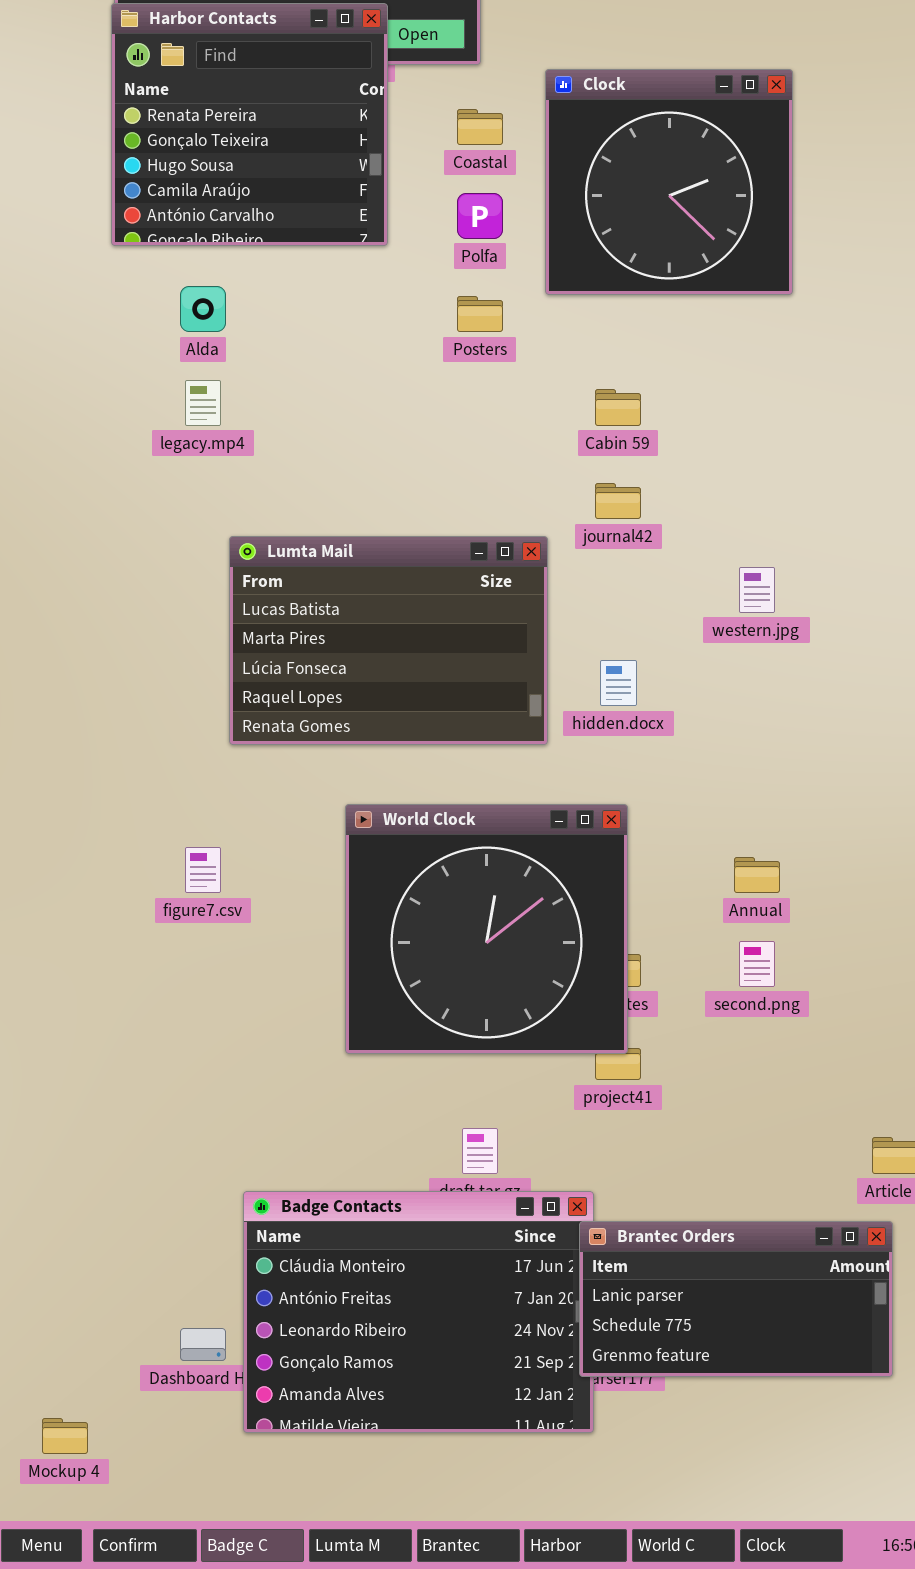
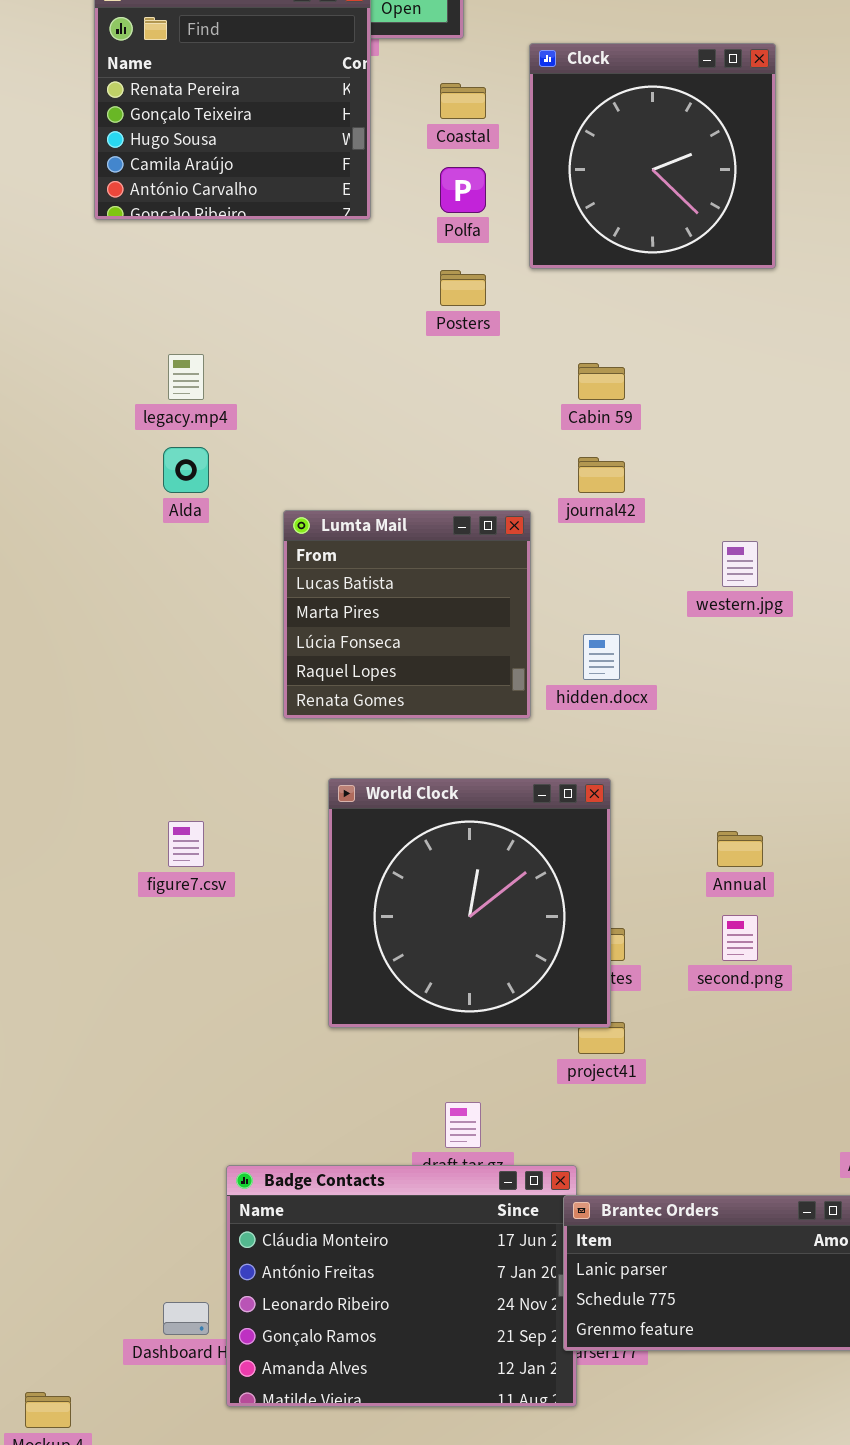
Alda: [180,286,226,332] -> [163,447,209,493], moved
Lumta Mail: [229,536,548,745] -> [283,510,531,719], resized

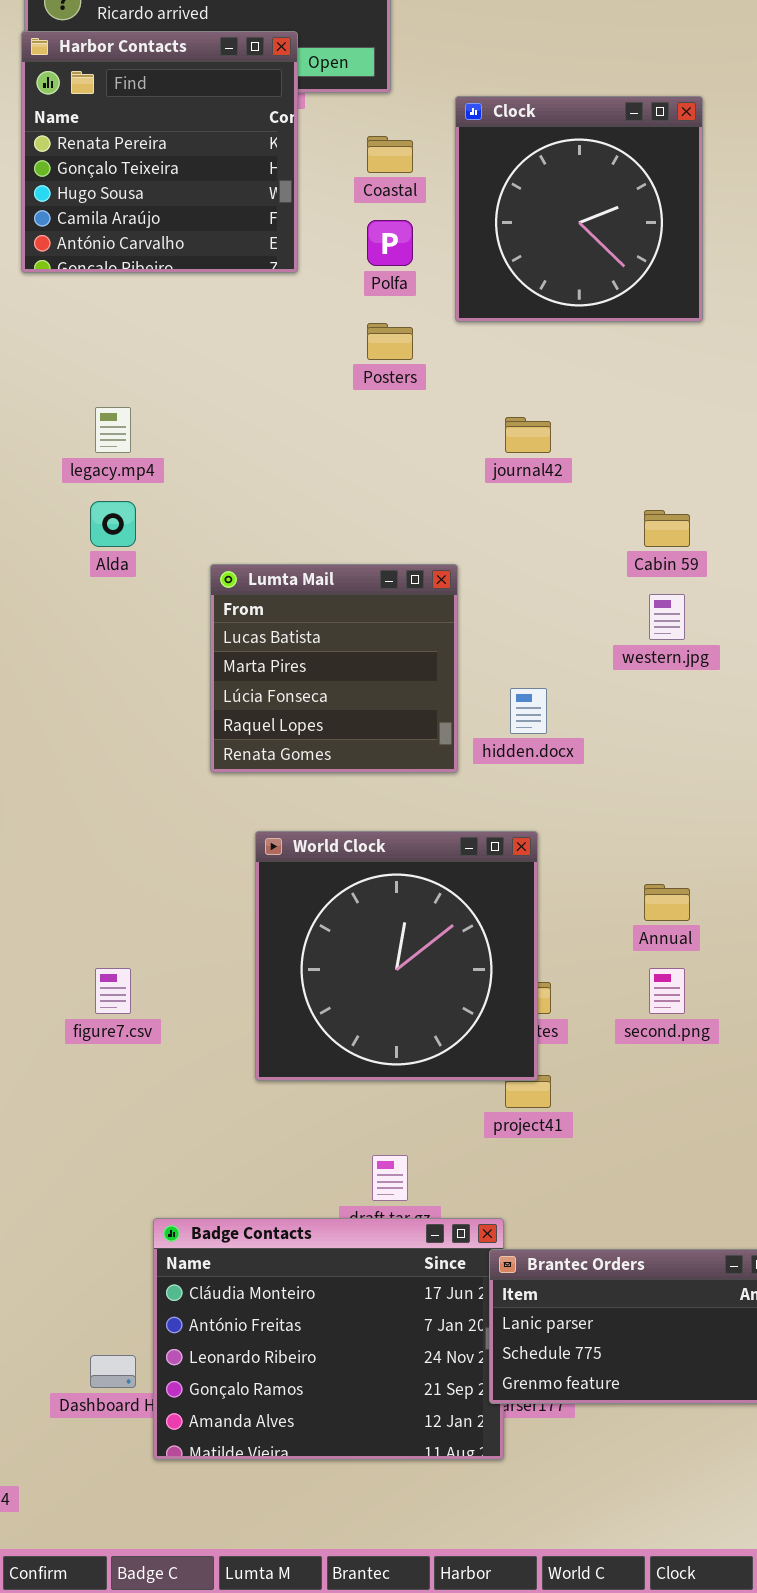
Cabin 59: [578,363,625,400] -> [644,510,690,547], moved
journal42: [578,457,625,493] -> [505,417,551,453], moved
figure7.csv: [168,821,204,867] -> [95,968,131,1014], moved

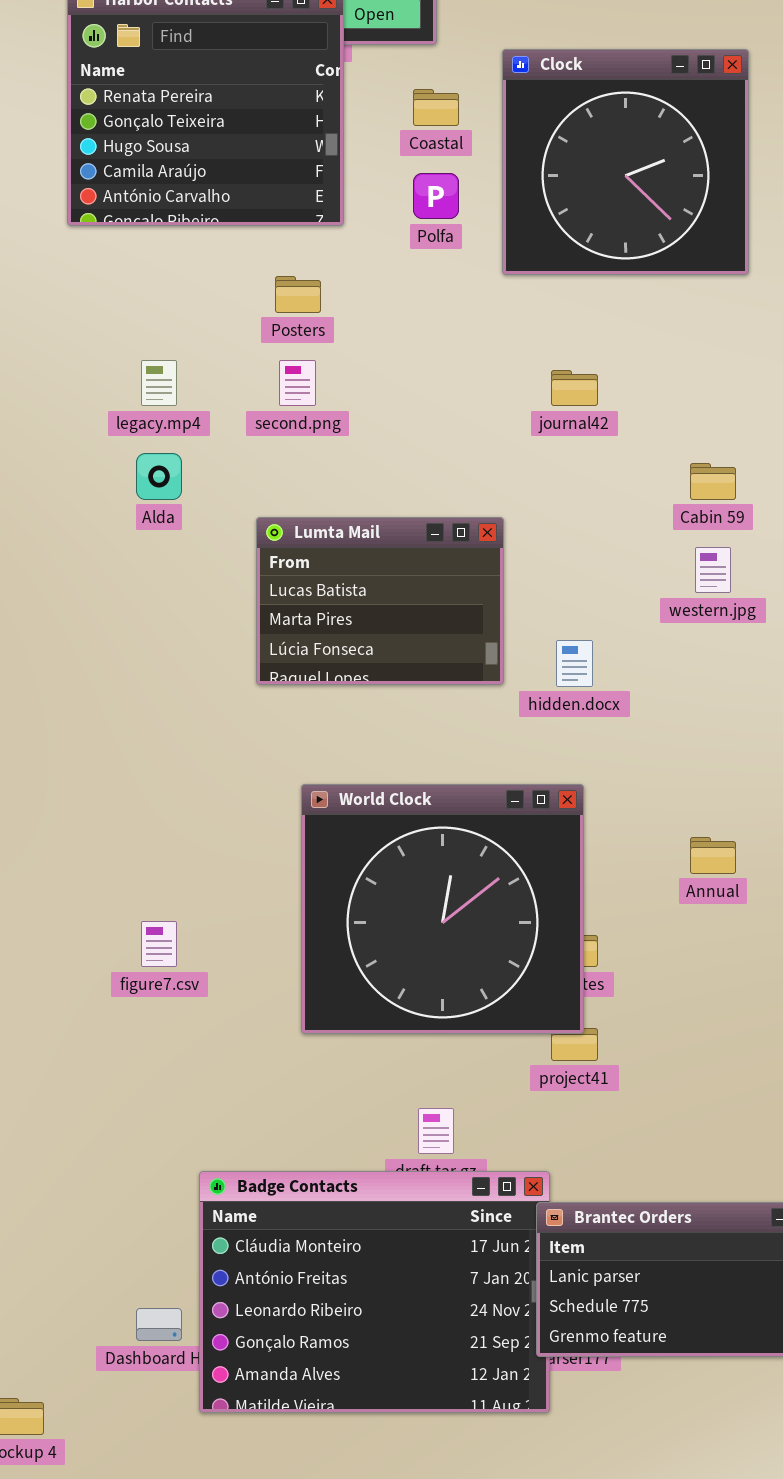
Posters: [367,323,413,360] -> [275,276,321,313], moved
Lumta Mail: [210,564,458,773] -> [256,517,504,685], resized
second.png: [649,968,685,1014] -> [279,360,316,406], moved

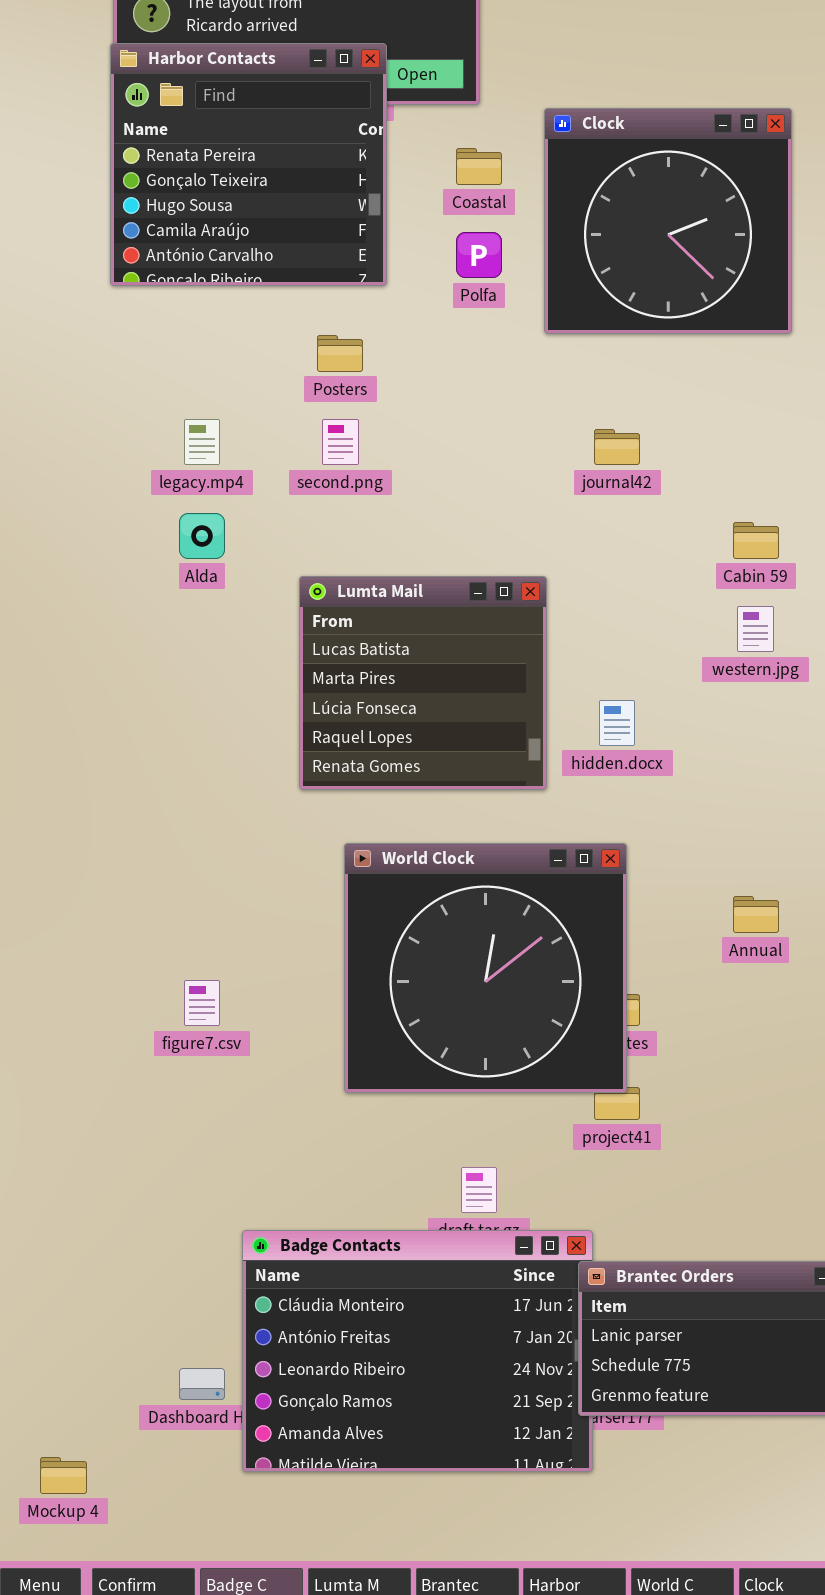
Lumta Mail: [256,517,504,685] -> [299,576,547,790], resized

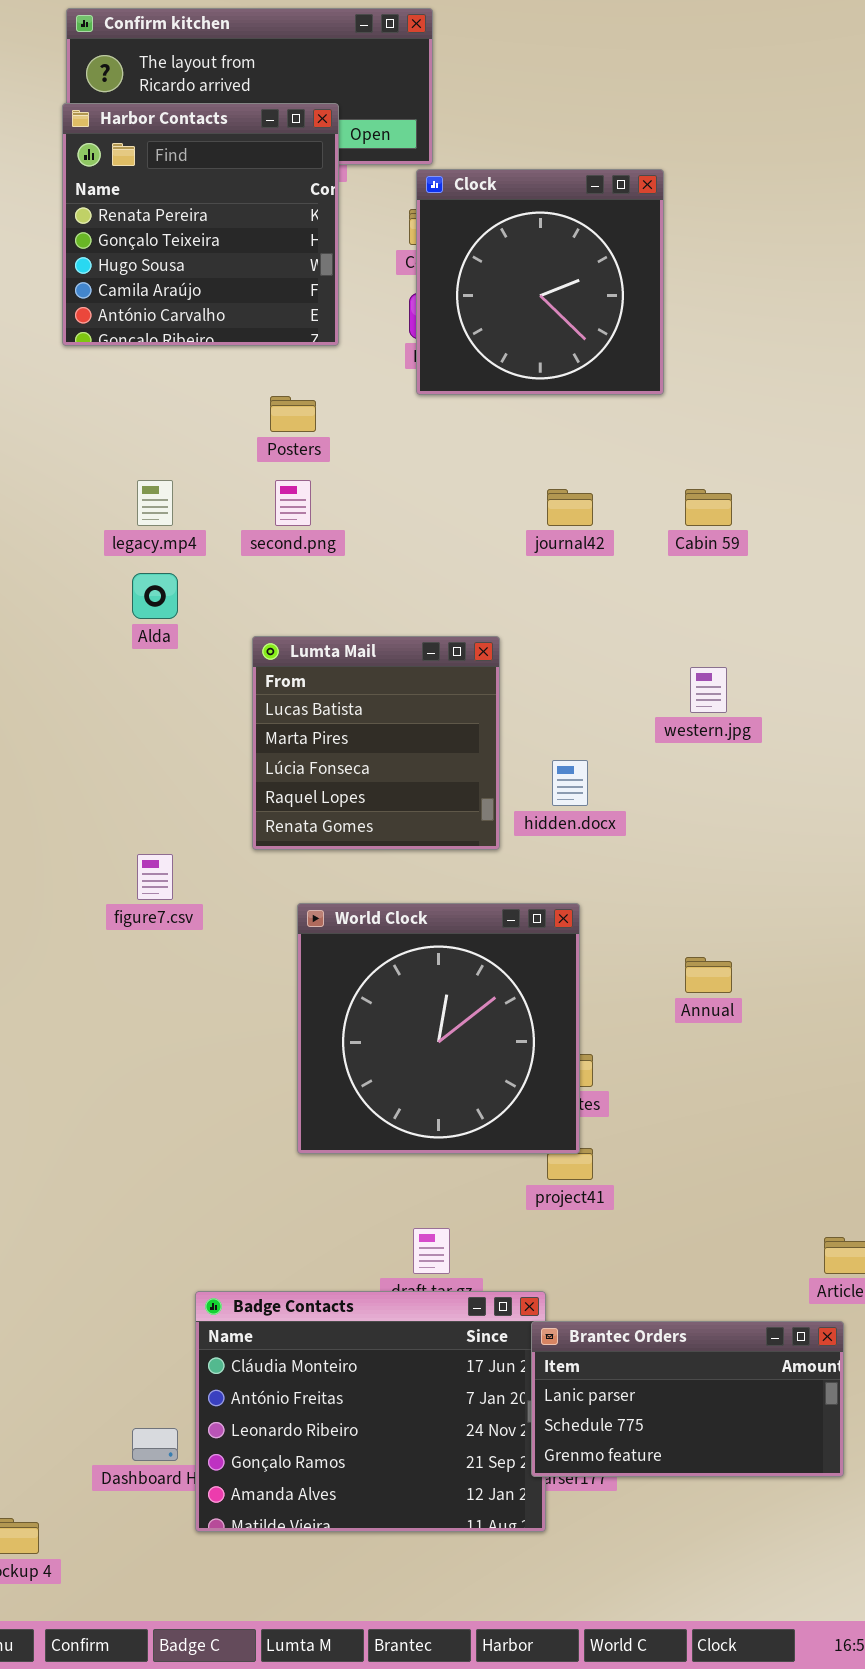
Clock: [544,108,792,334] -> [416,169,664,395], moved
Cabin 59: [733,522,779,559] -> [685,489,732,526], moved
figure7.csv: [184,980,220,1026] -> [137,854,173,900], moved

